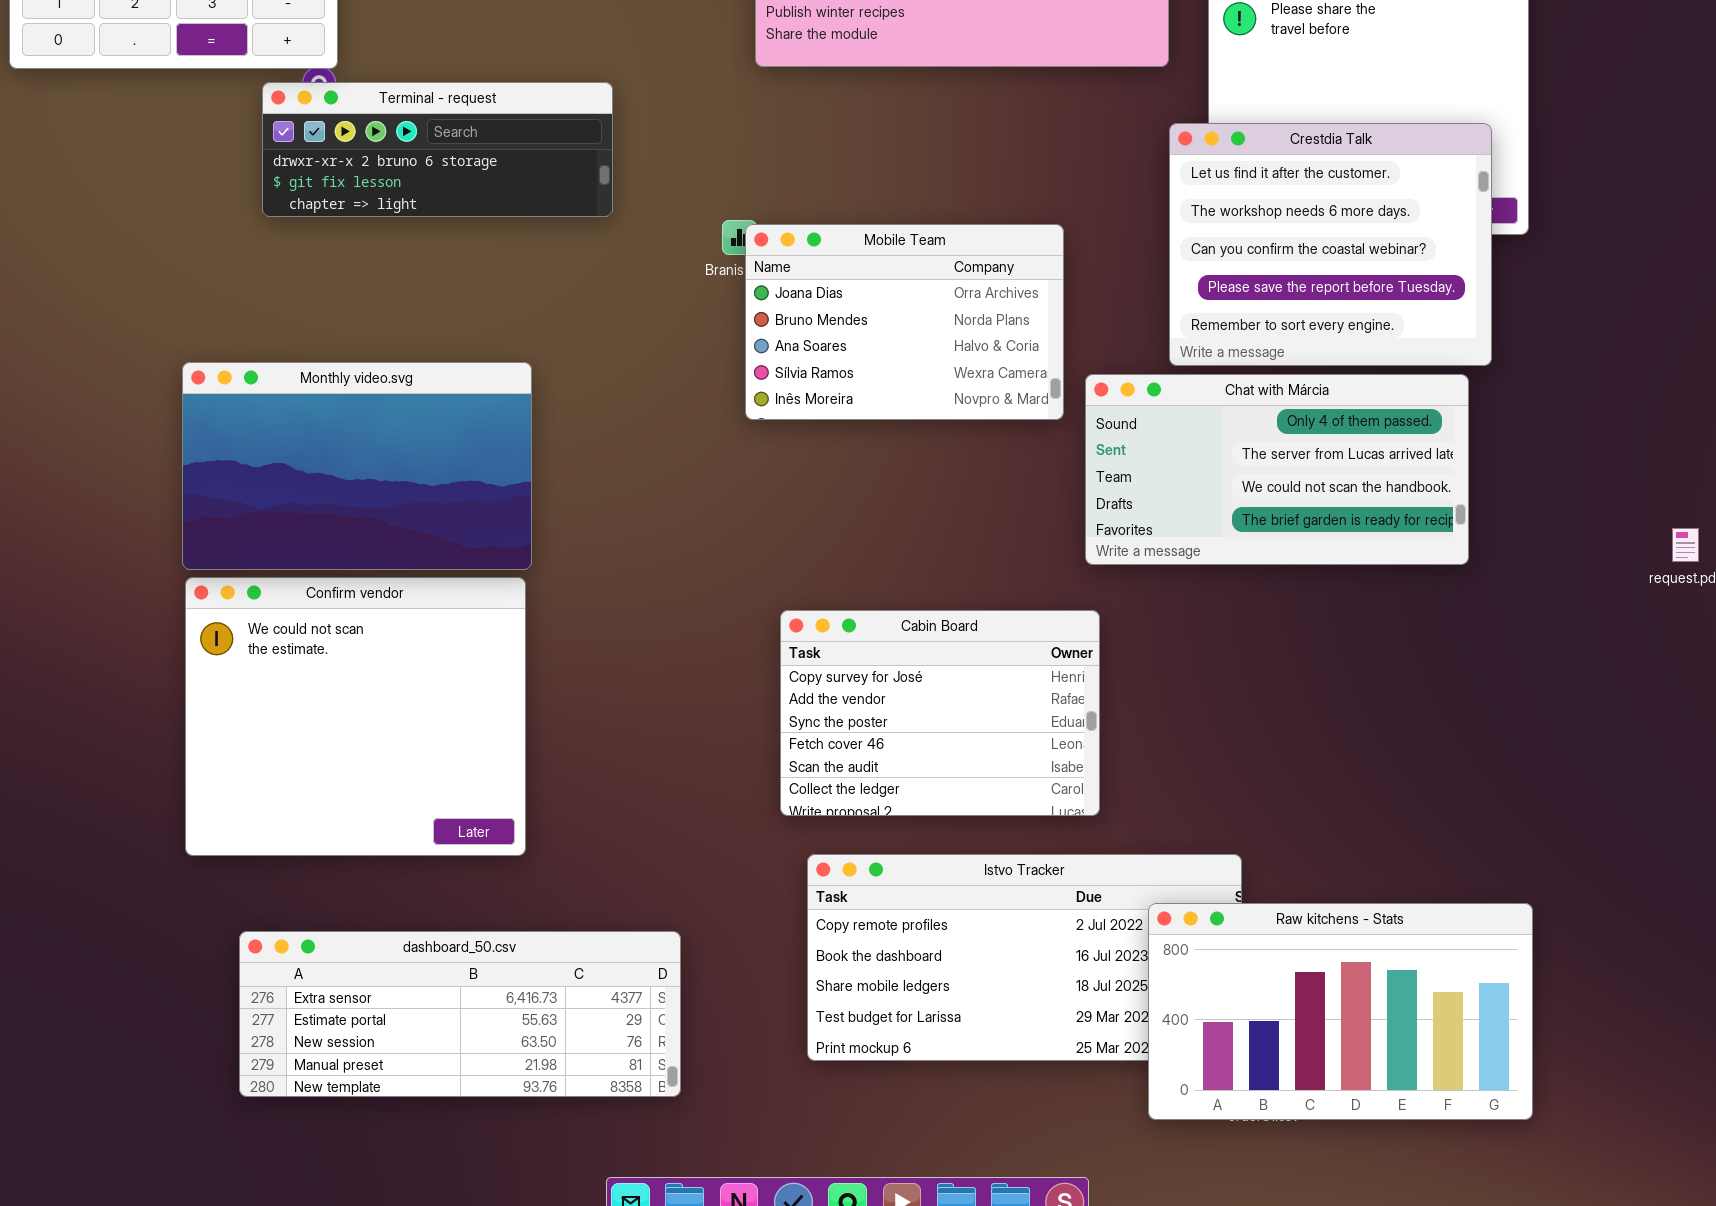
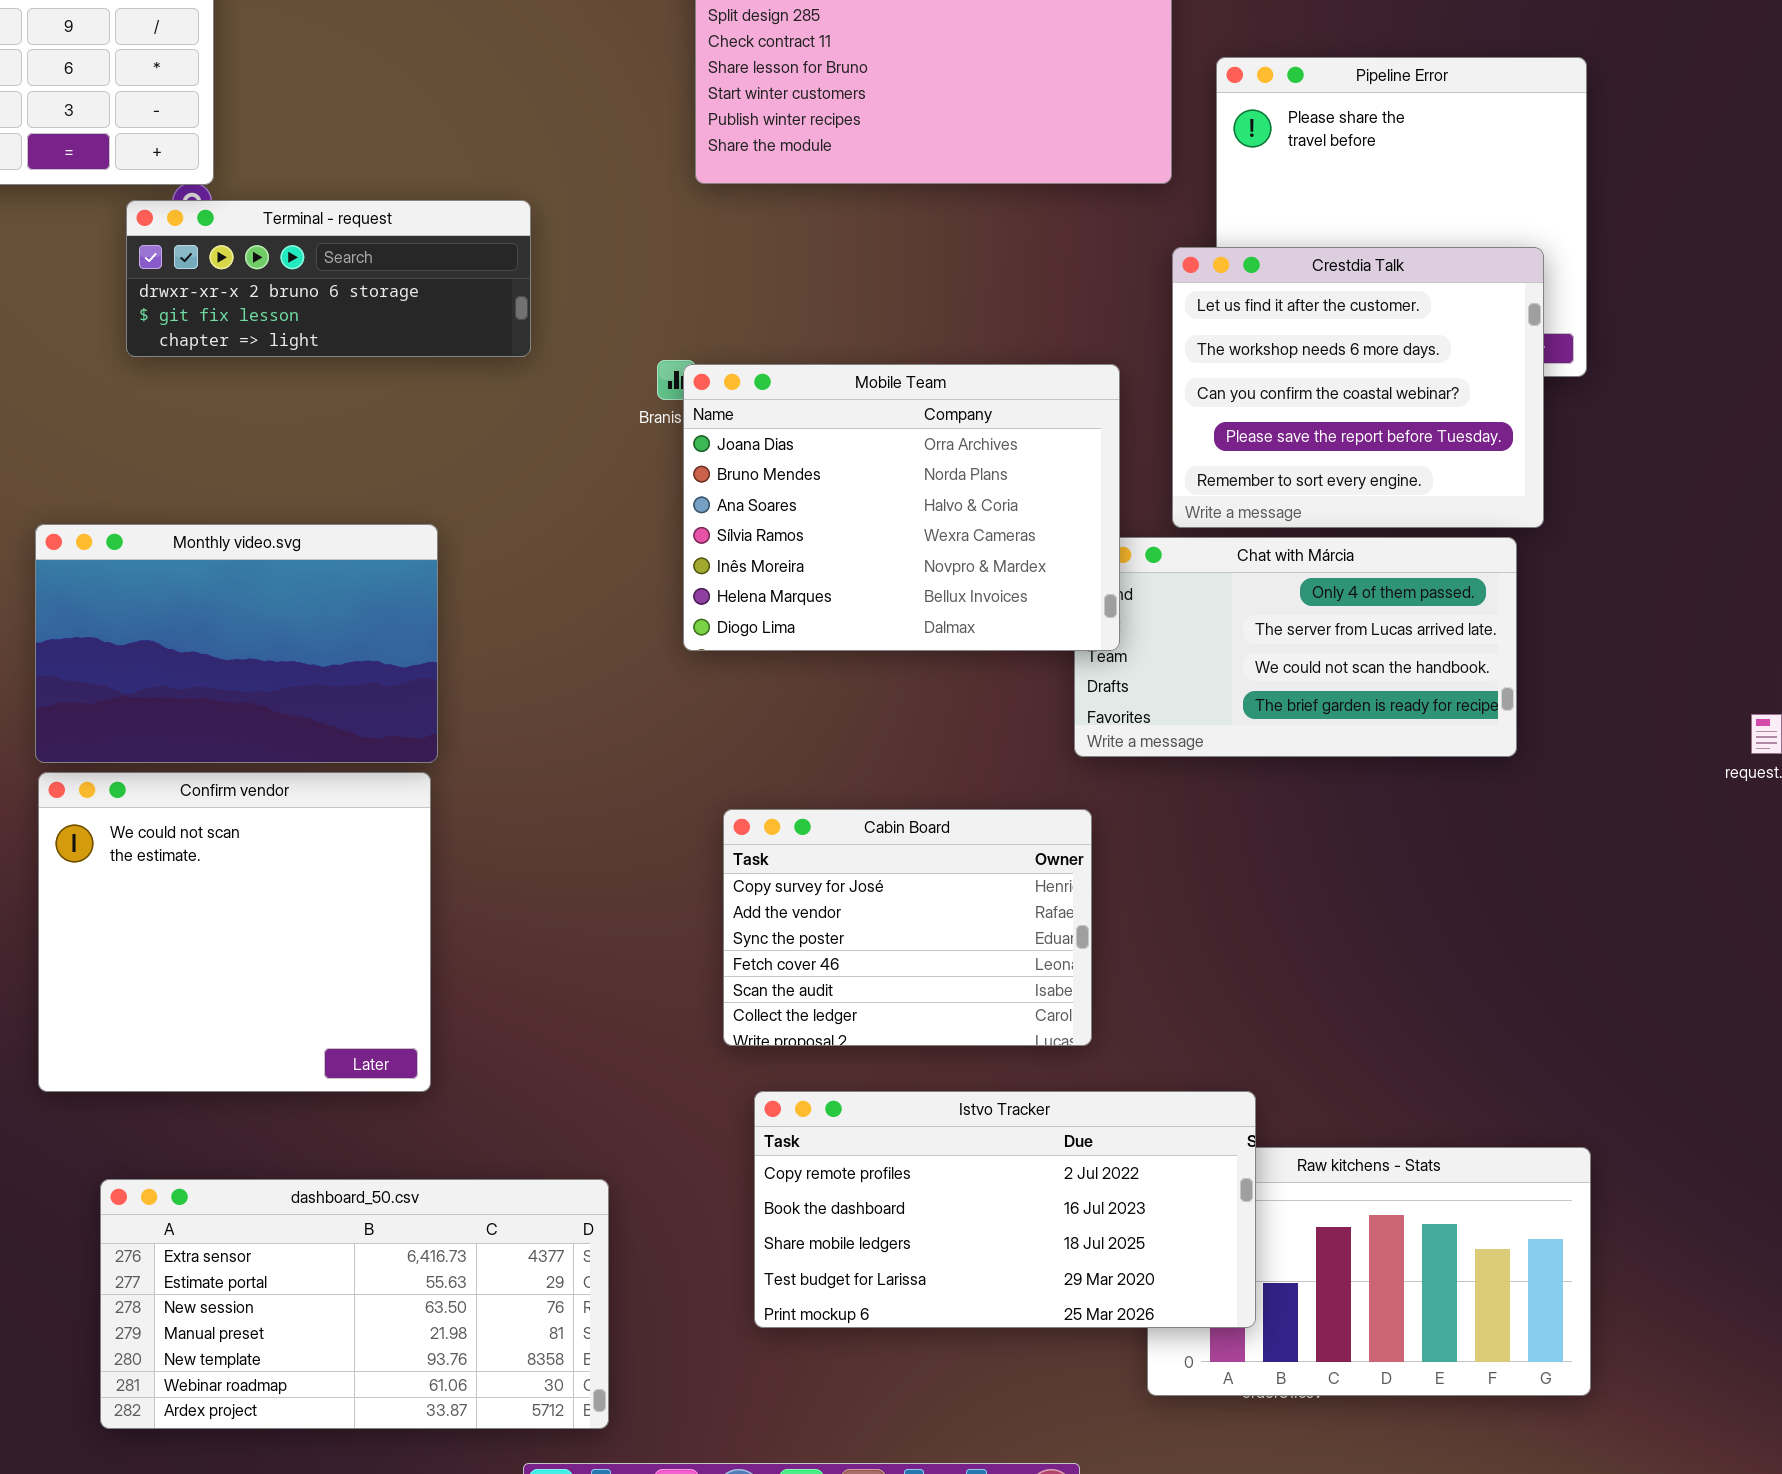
Mobile Team: [745,224,1064,420] -> [683,364,1120,651], resized
Istvo Tracker: [807,854,1242,1061] -> [754,1091,1256,1328], raised
dashboard_50.csv: [239,931,681,1097] -> [100,1179,609,1429], resized

